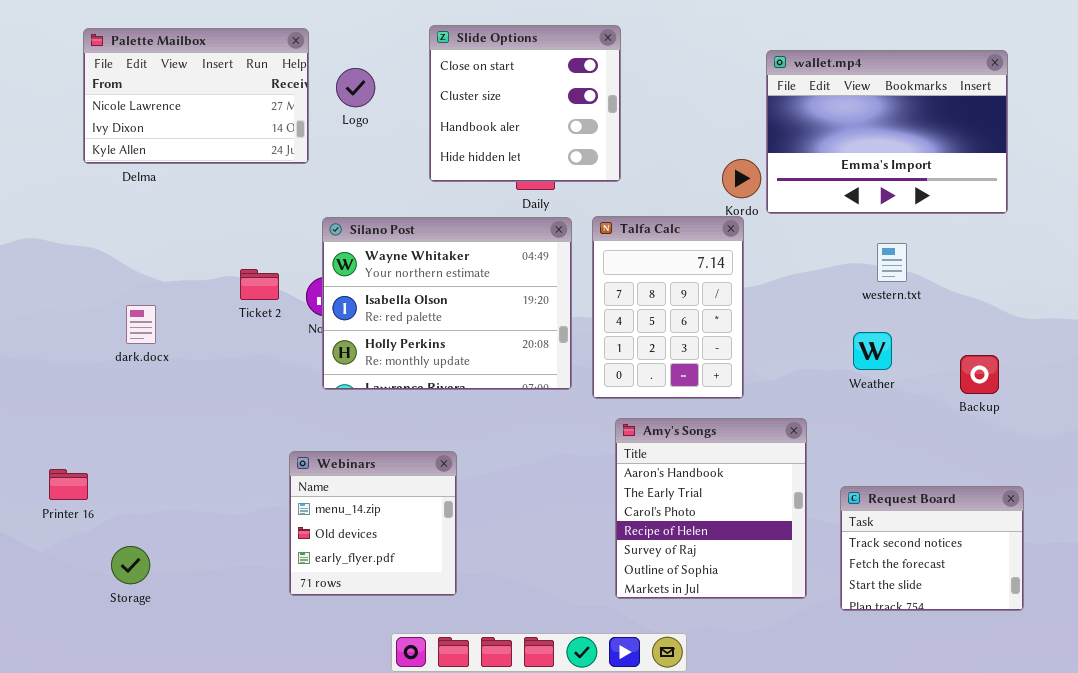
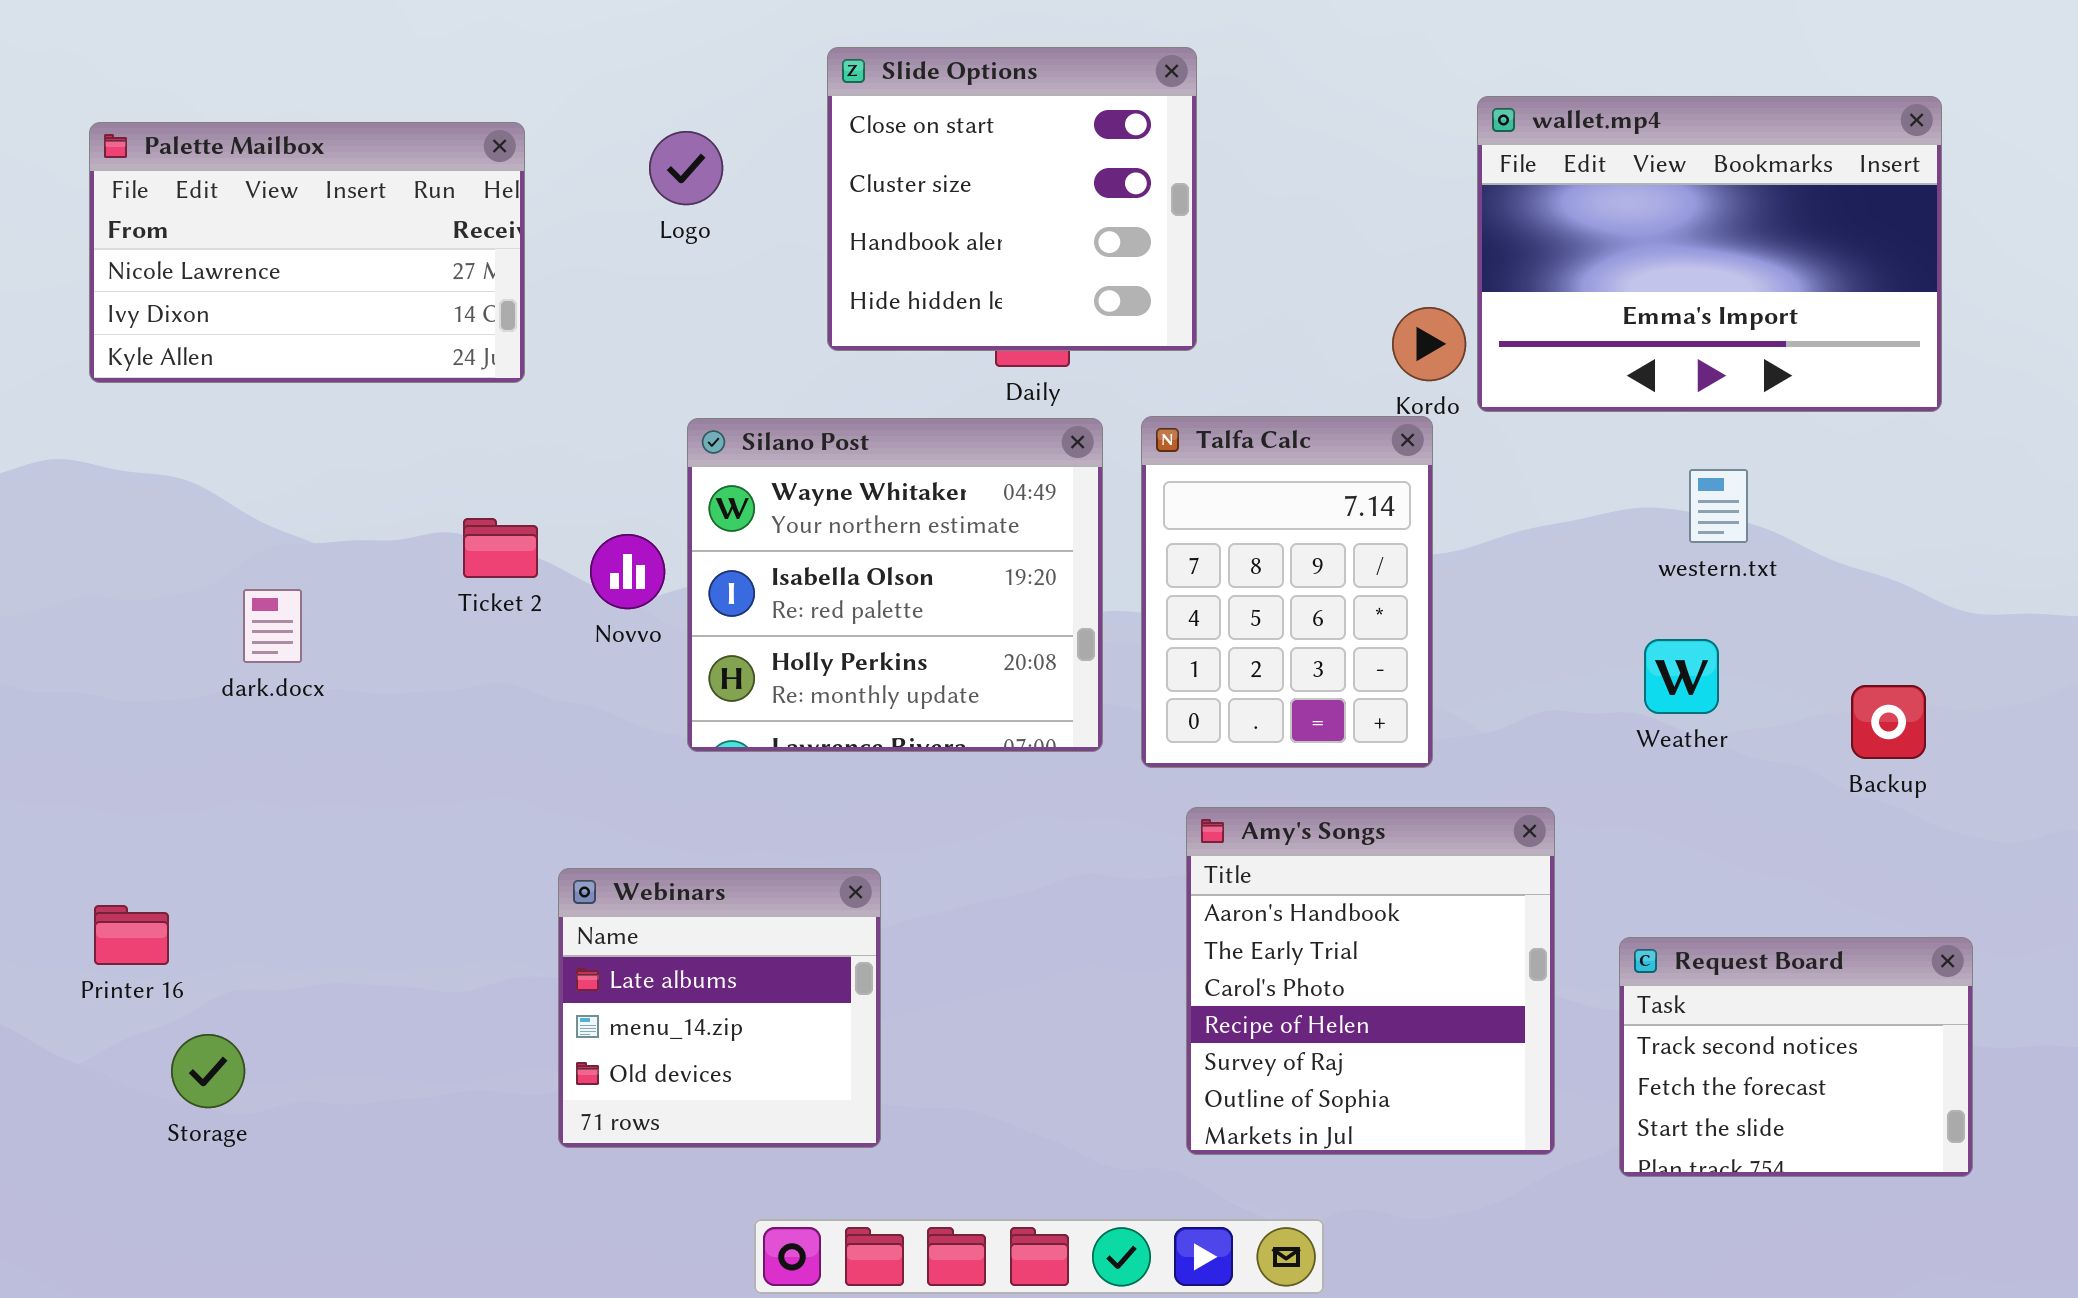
Palette Mailbox: [83,28,309,164] -> [89,122,525,383], moved
Silano Post: [322,217,572,390] -> [687,418,1103,752], resized
Webinars: [289,451,457,596] -> [558,868,881,1148], scrolled up 1 row
Storage: [111,546,150,584] -> [171,1034,245,1108], moved

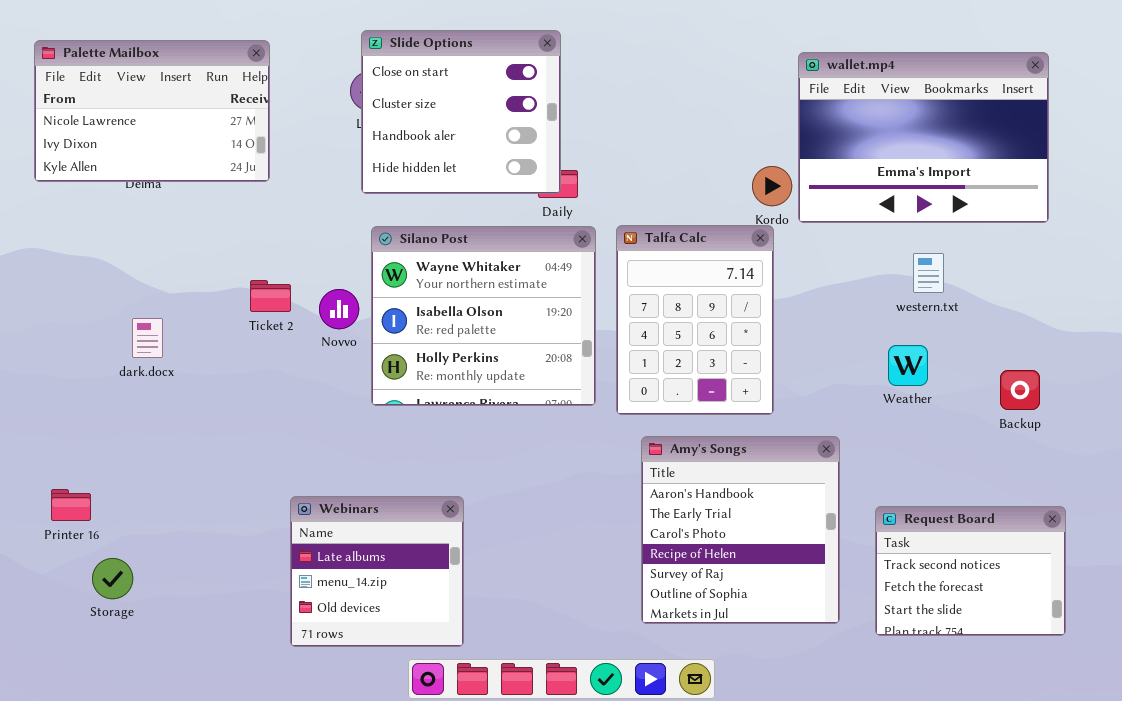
Slide Options: [827,47,1197,351] -> [361,30,561,194], moved
Palette Mailbox: [89,122,525,383] -> [34,40,270,182], moved
Webinars: [558,868,881,1148] -> [290,496,464,647], moved

